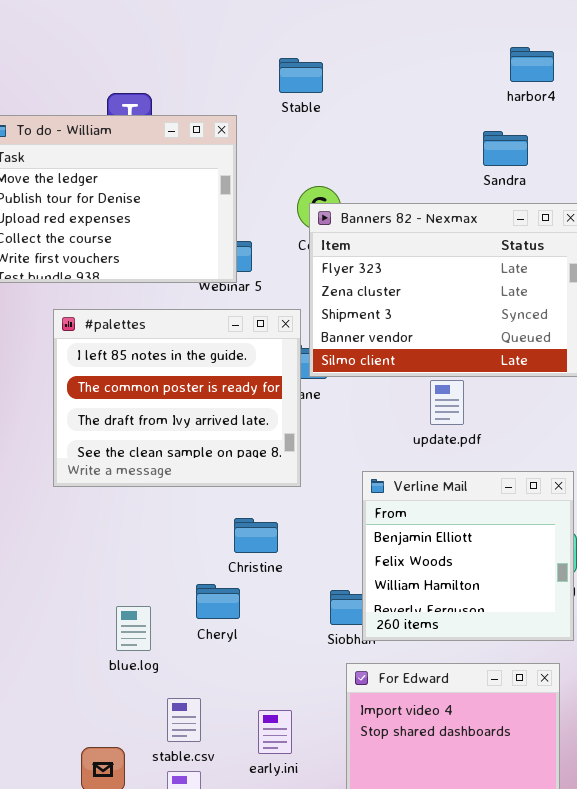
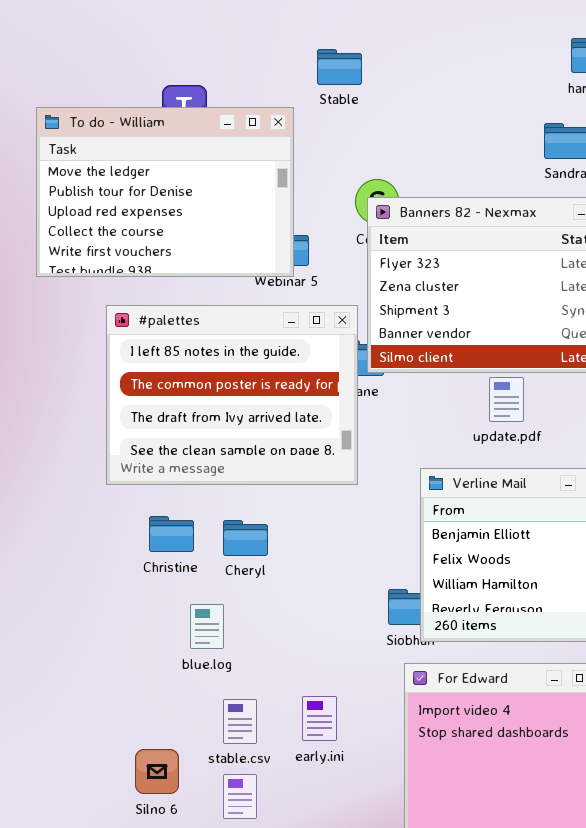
Stable: [279,58,323,93] -> [317,49,362,85], moved
Christine: [234,518,278,553] -> [149,516,194,552], moved
Cheryl: [196,584,240,619] -> [223,520,268,556], moved
blue.log: [116,606,151,651] -> [190,604,224,649], moved
early.ini: [258,710,292,754] -> [302,696,337,741], moved

